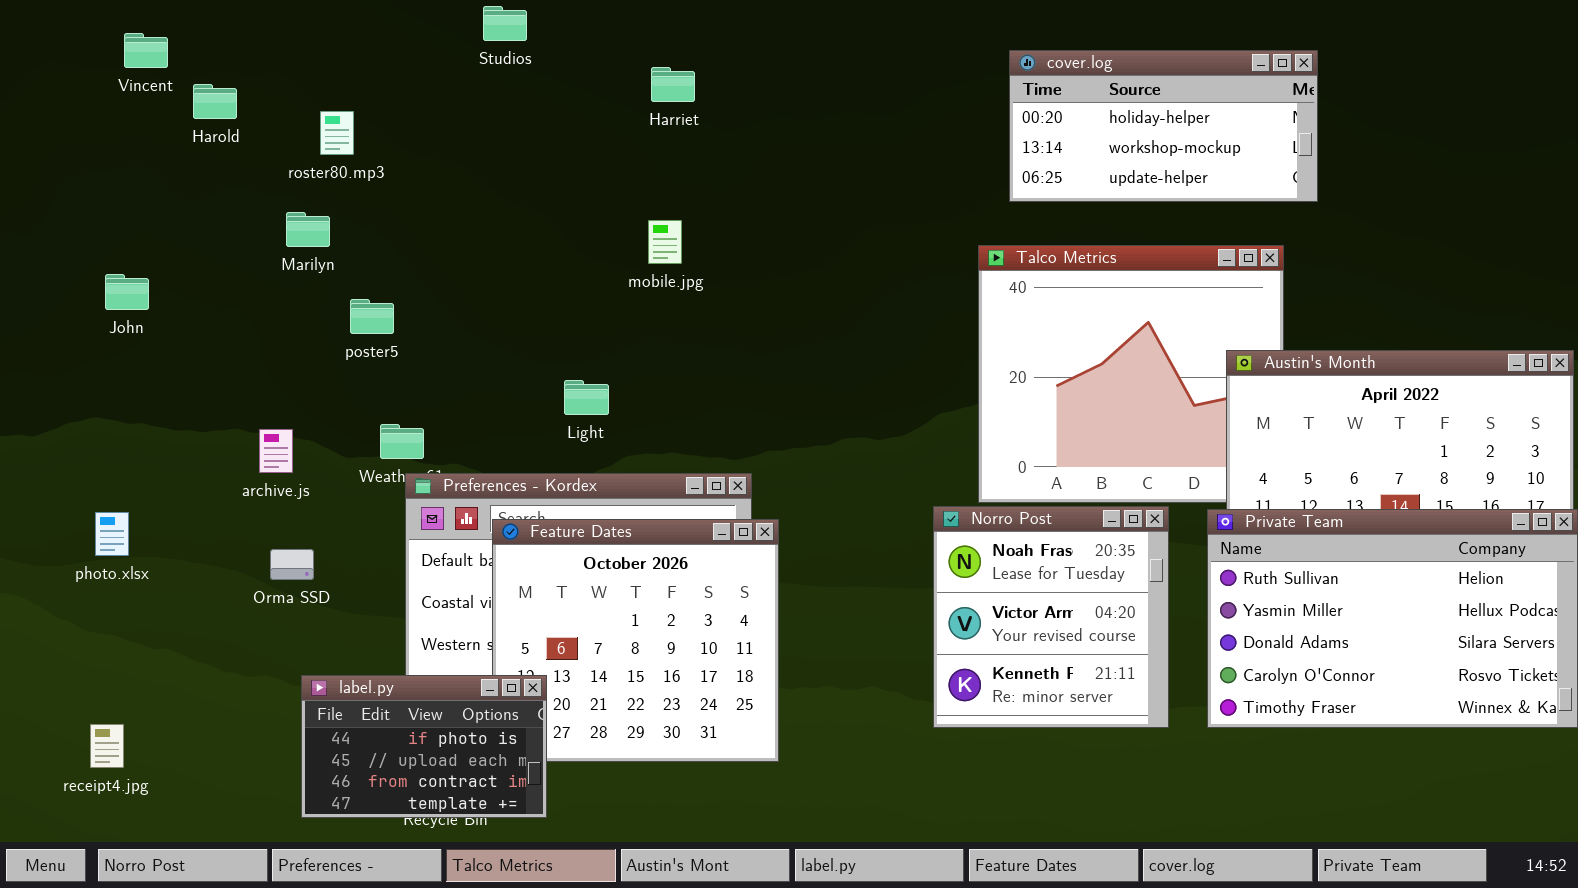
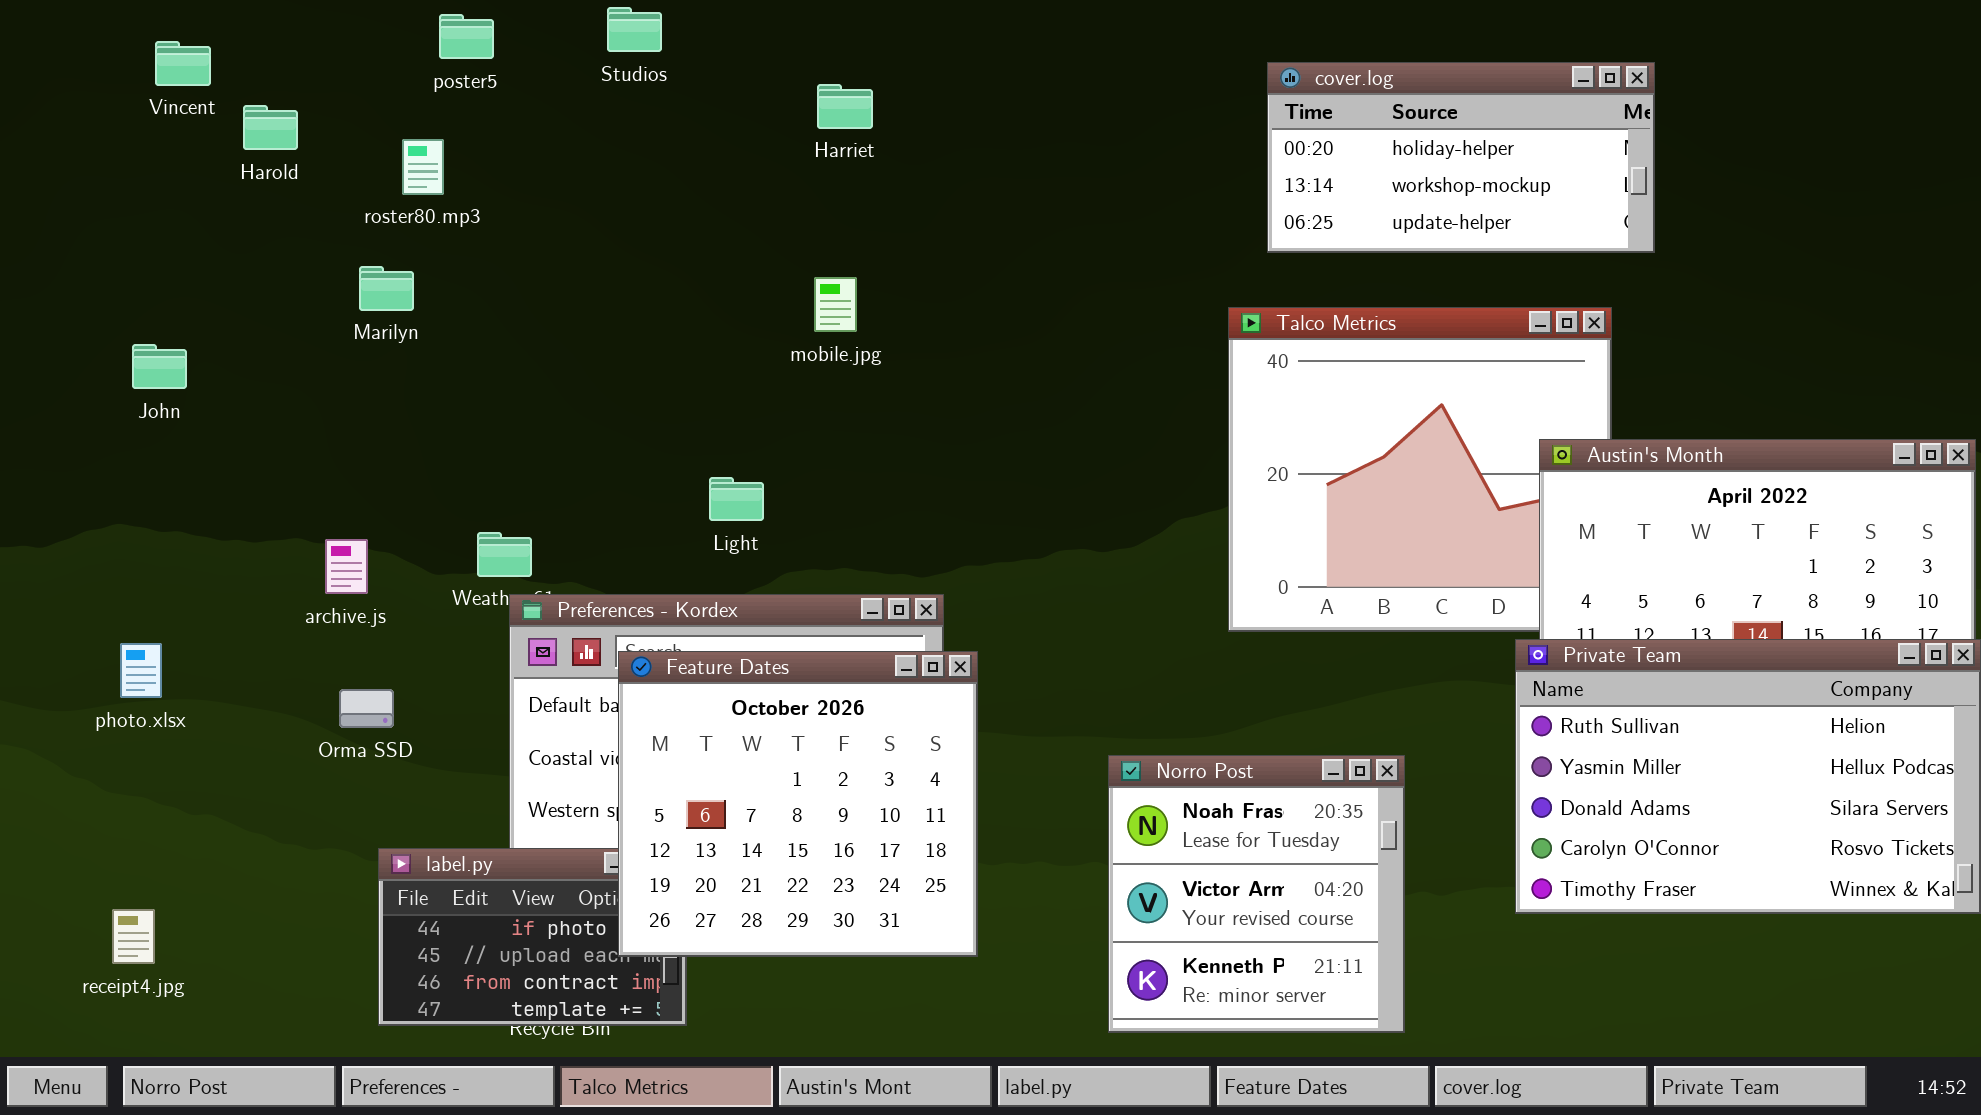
poster5: [350,299,394,334] -> [439,14,494,59], moved
Norro Post: [933,506,1169,728] -> [1108,755,1405,1033], moved
Feature Dates: [492,519,779,762] -> [618,651,978,957], raised

